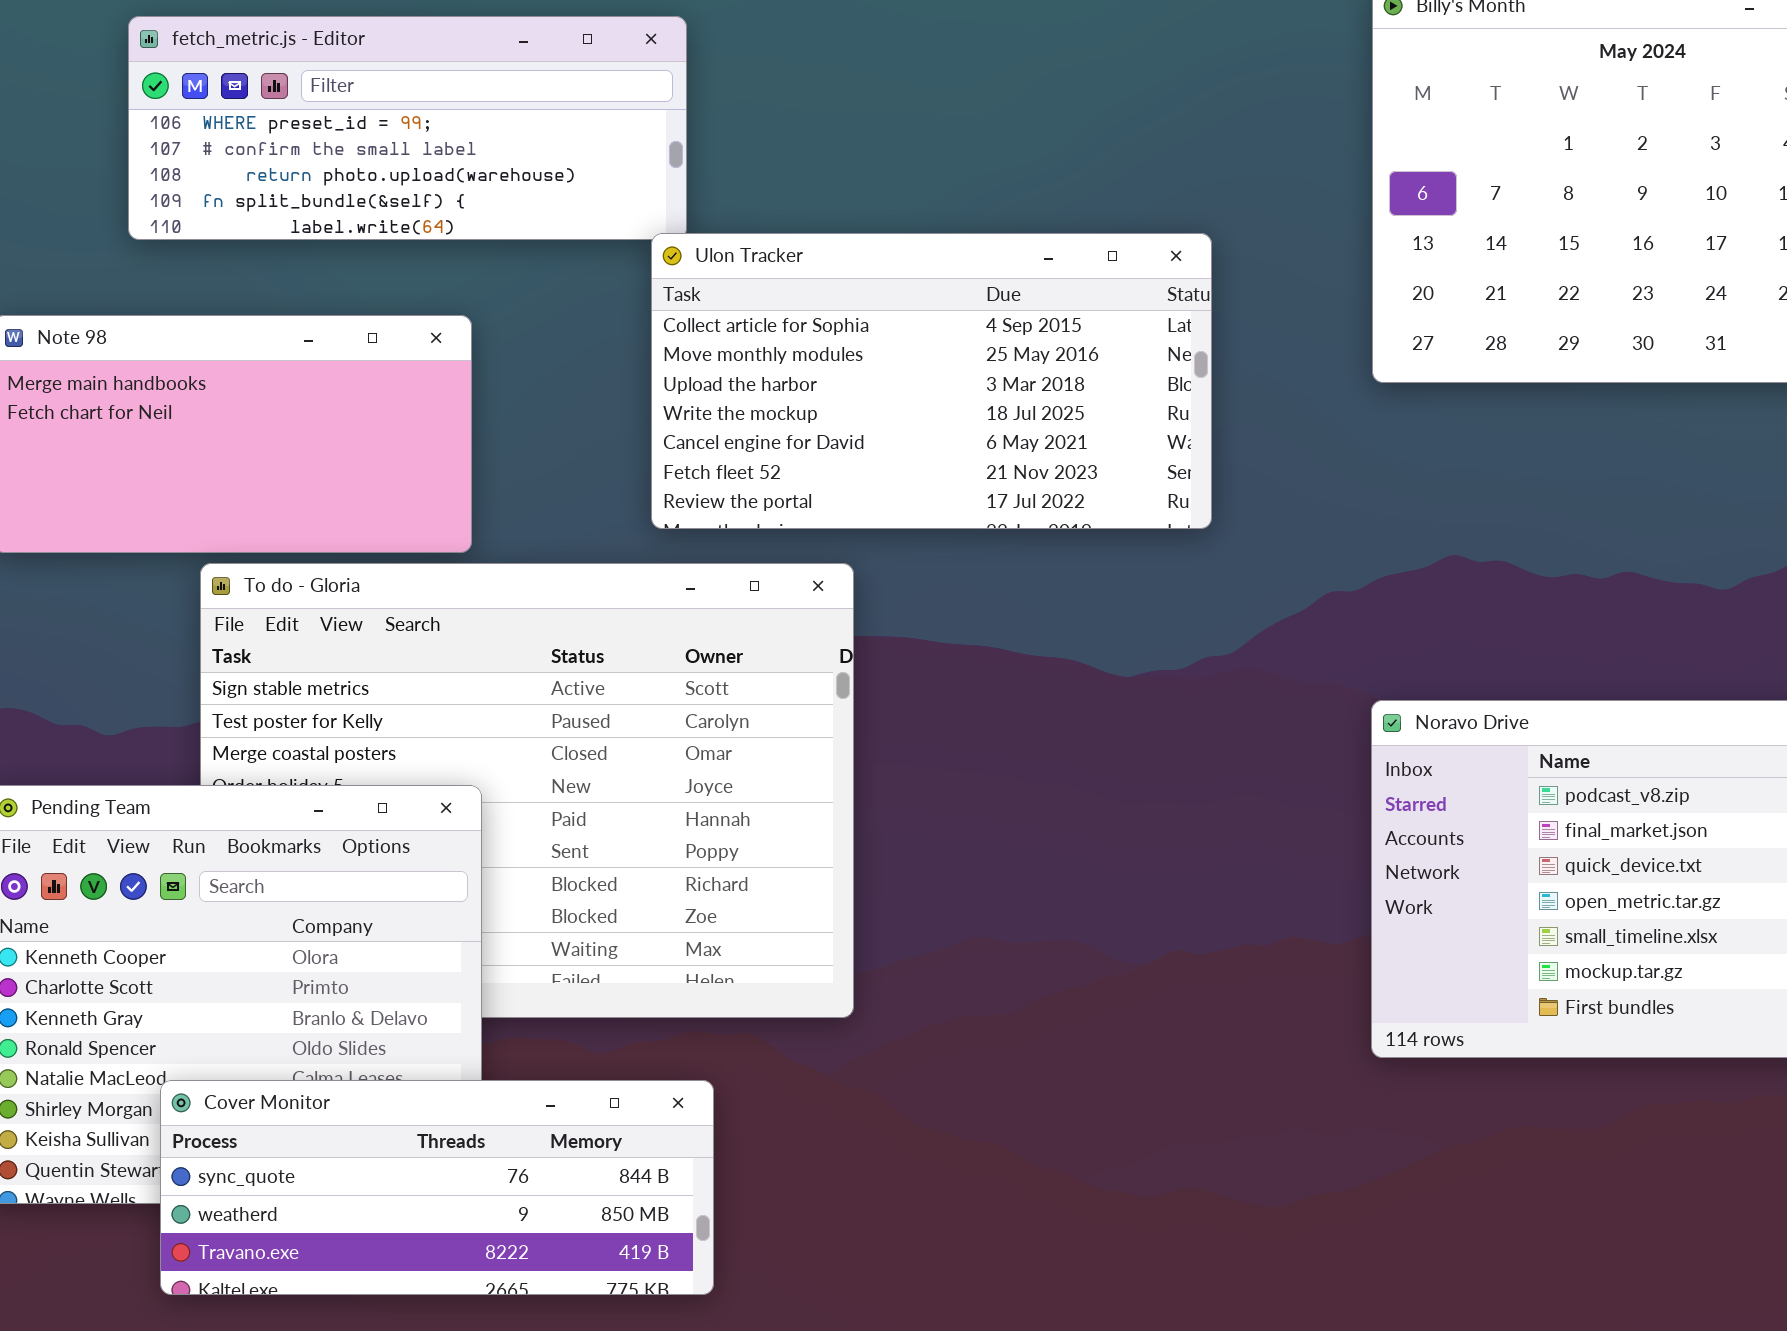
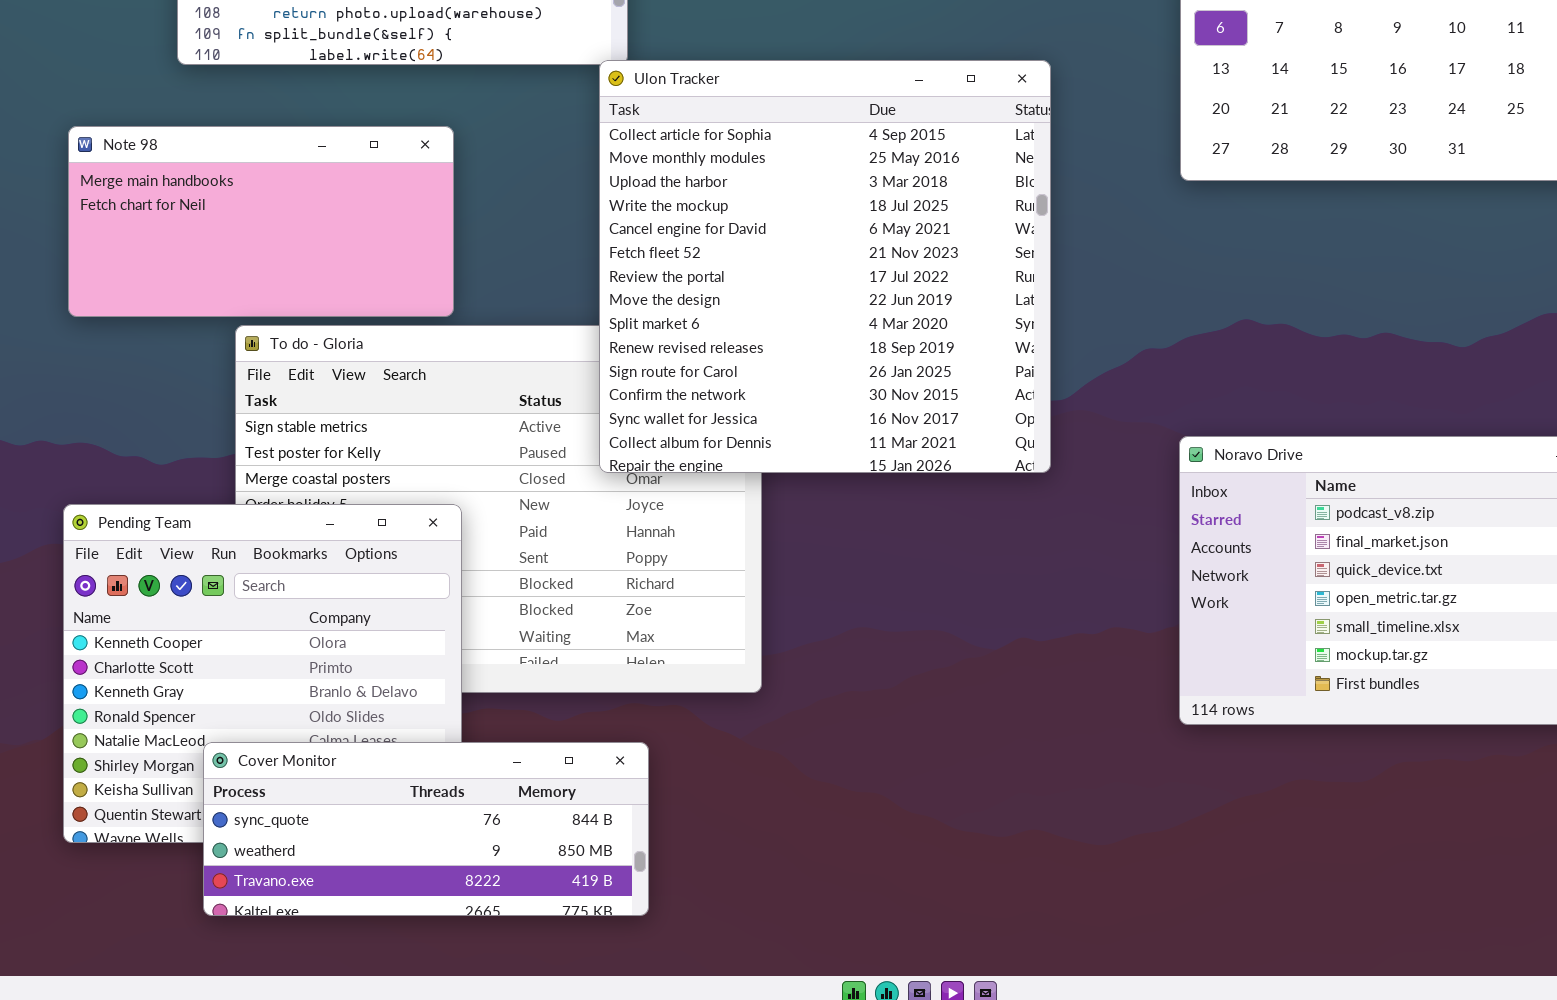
Ulon Tracker: [651,233,1212,529] -> [599,60,1051,473], resized

